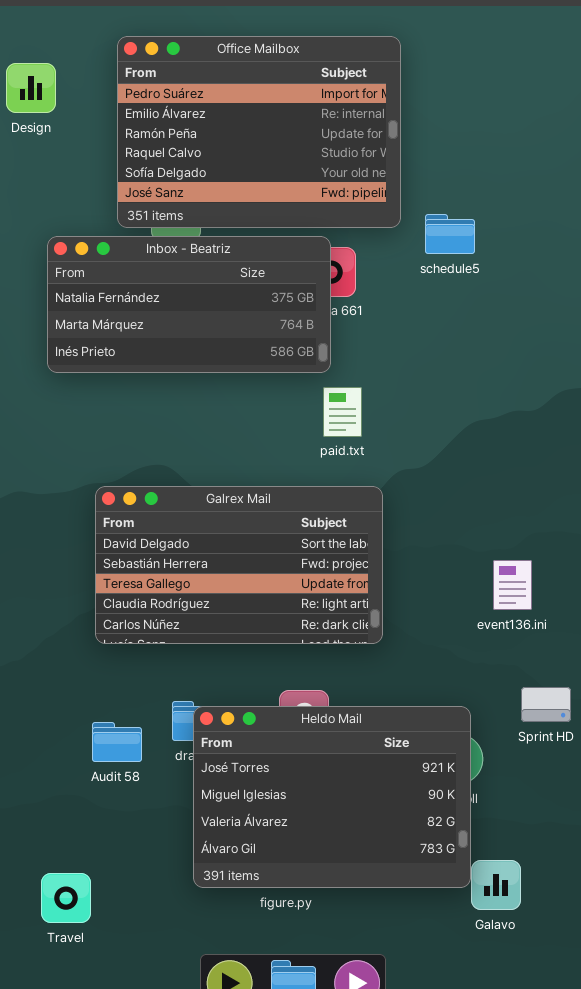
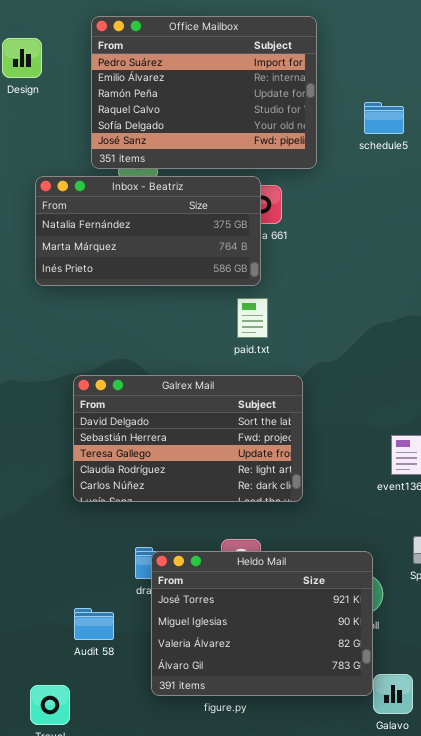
schedule5: [425,214,475,254] -> [364,102,404,134], moved
paid.txt: [323,387,362,437] -> [237,298,268,338], moved
Audit 58: [92,722,142,762] -> [74,608,114,640], moved

